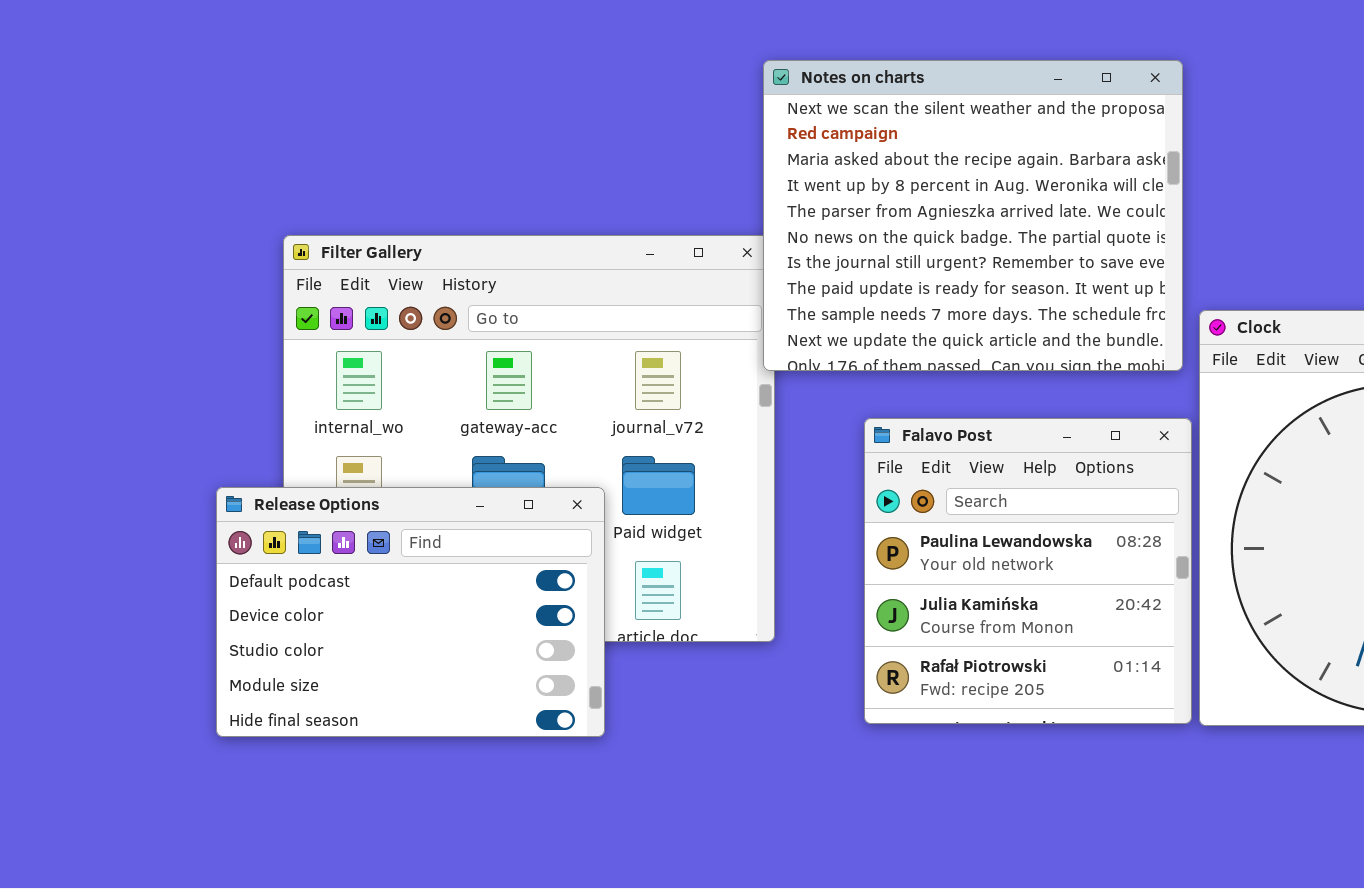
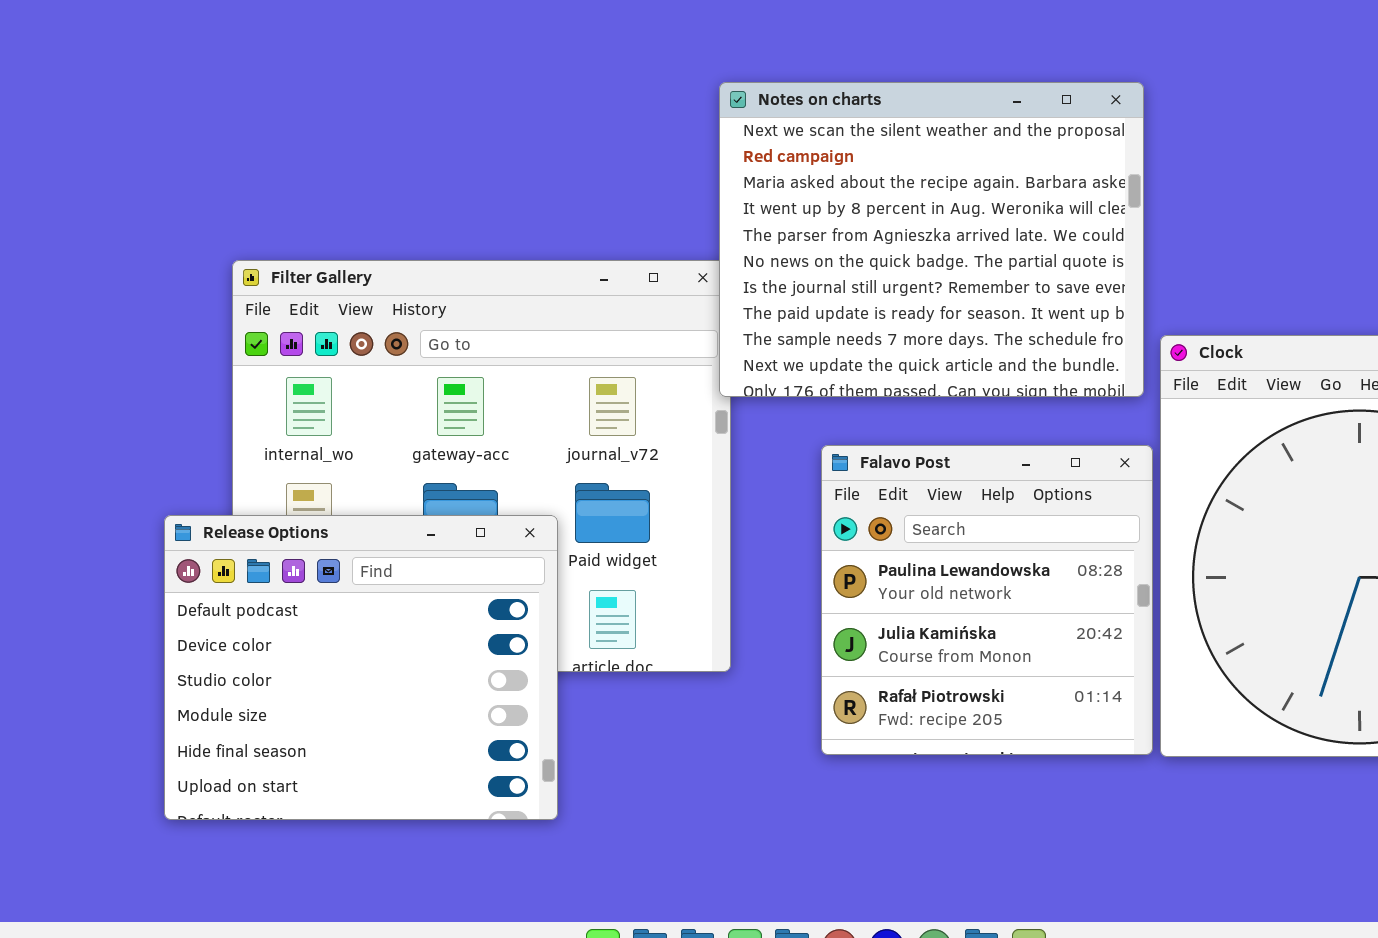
Release Options: [216,487,605,737] -> [164,515,558,820], resized

